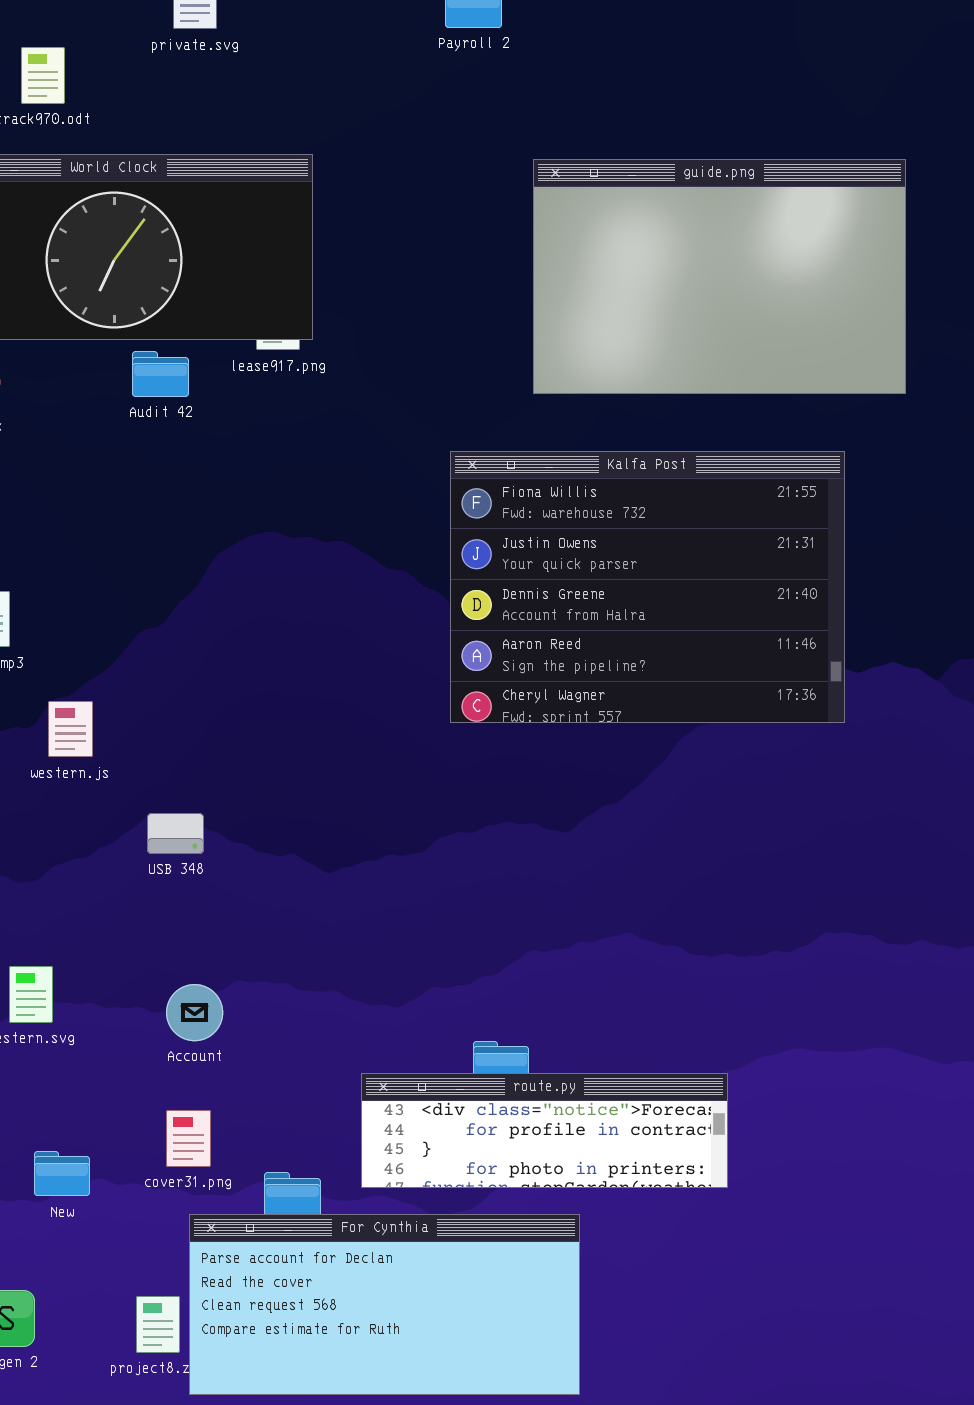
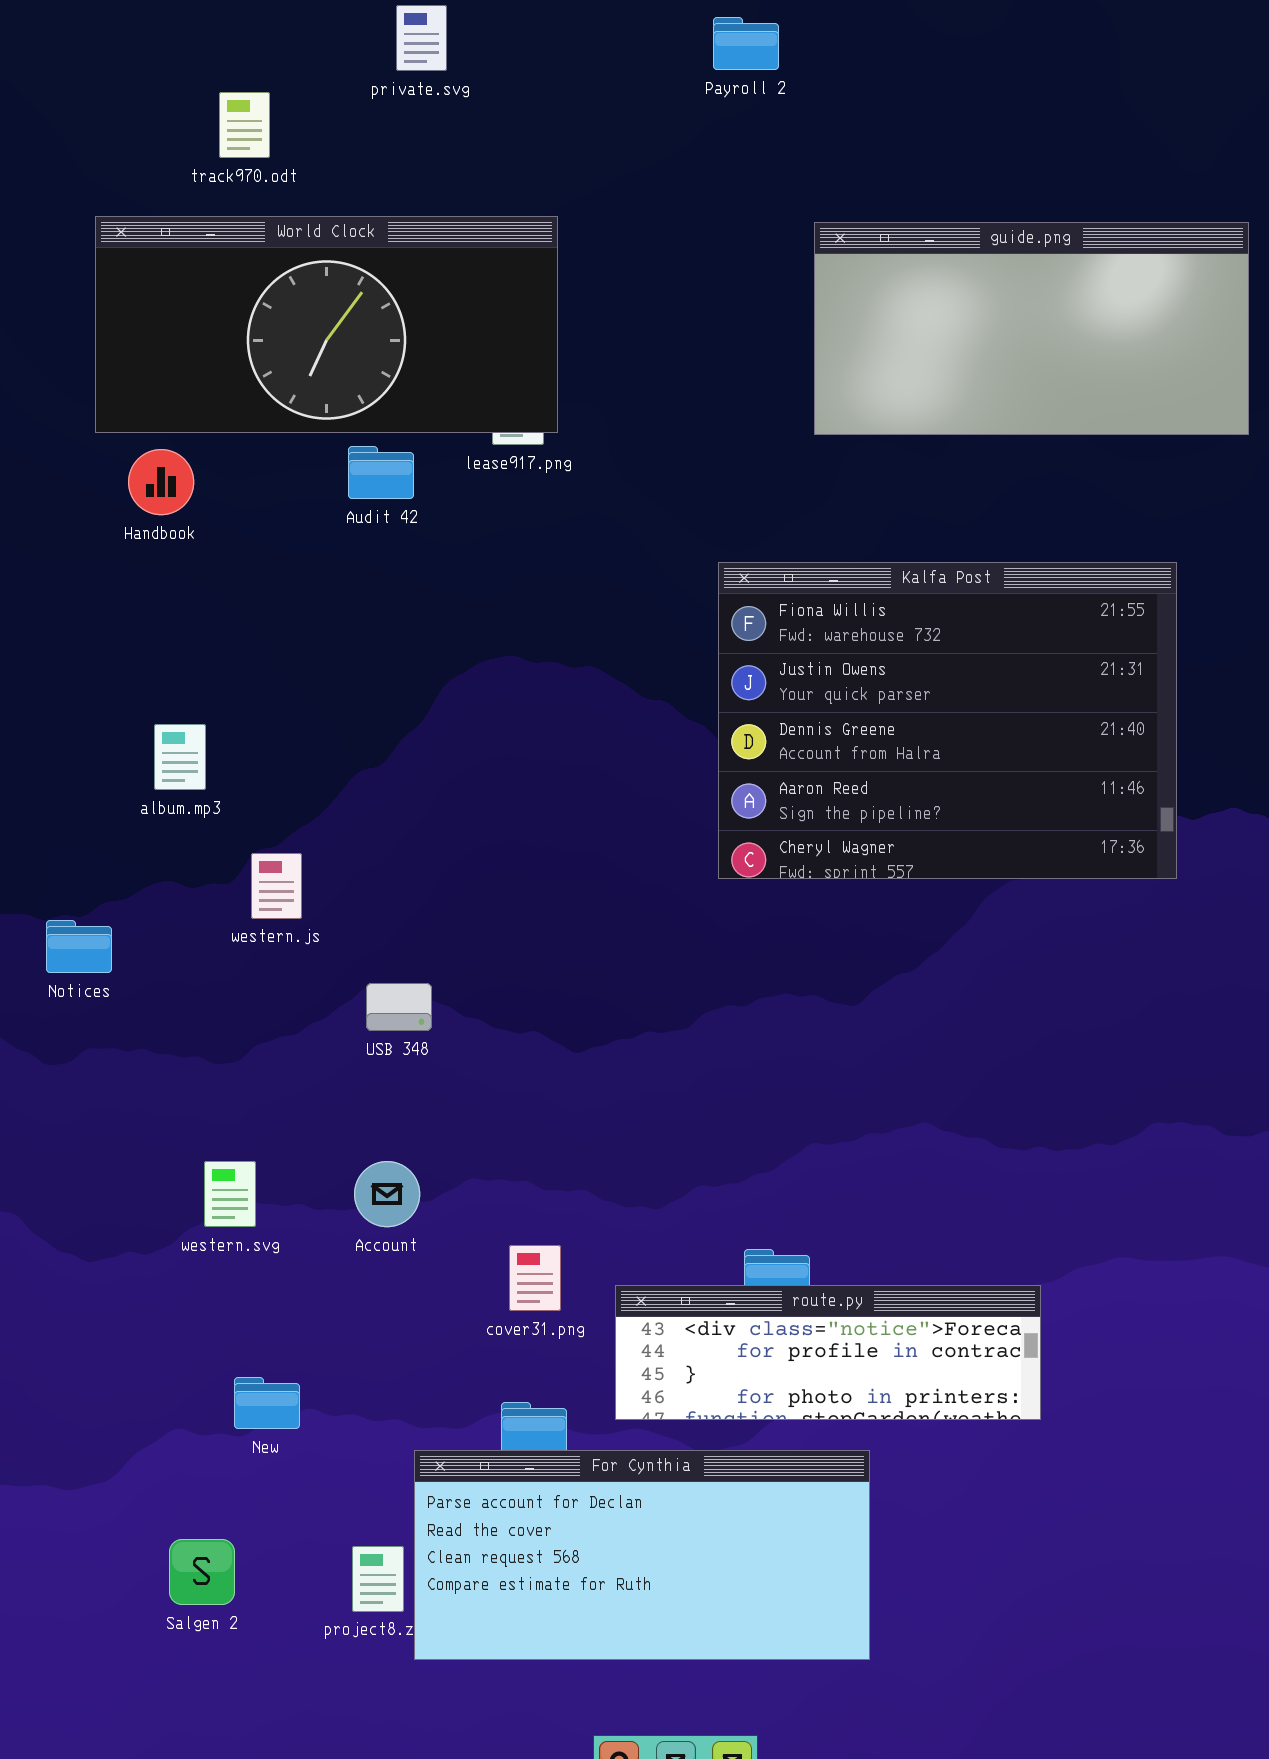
guide.png: [533,159,906,394] -> [814,222,1249,435], resized
Account: [166,984,223,1041] -> [354,1161,420,1227], moved
cover31.png: [166,1110,211,1167] -> [509,1245,561,1311], moved

